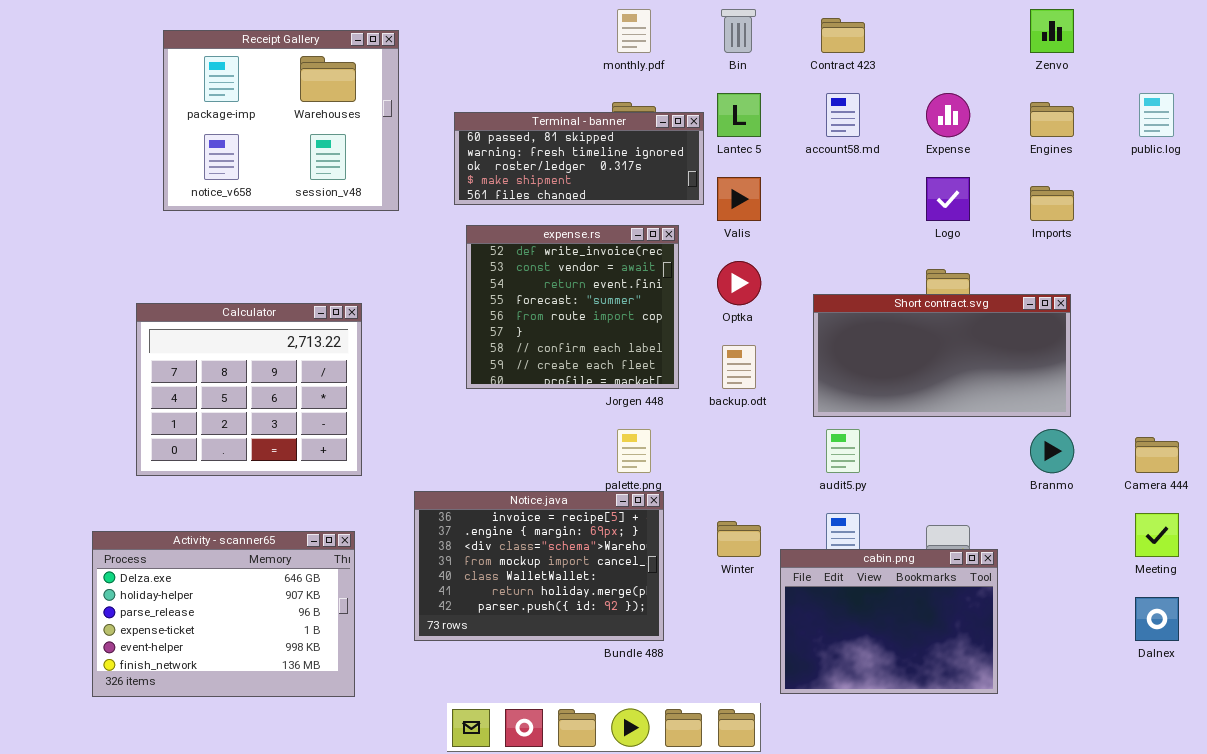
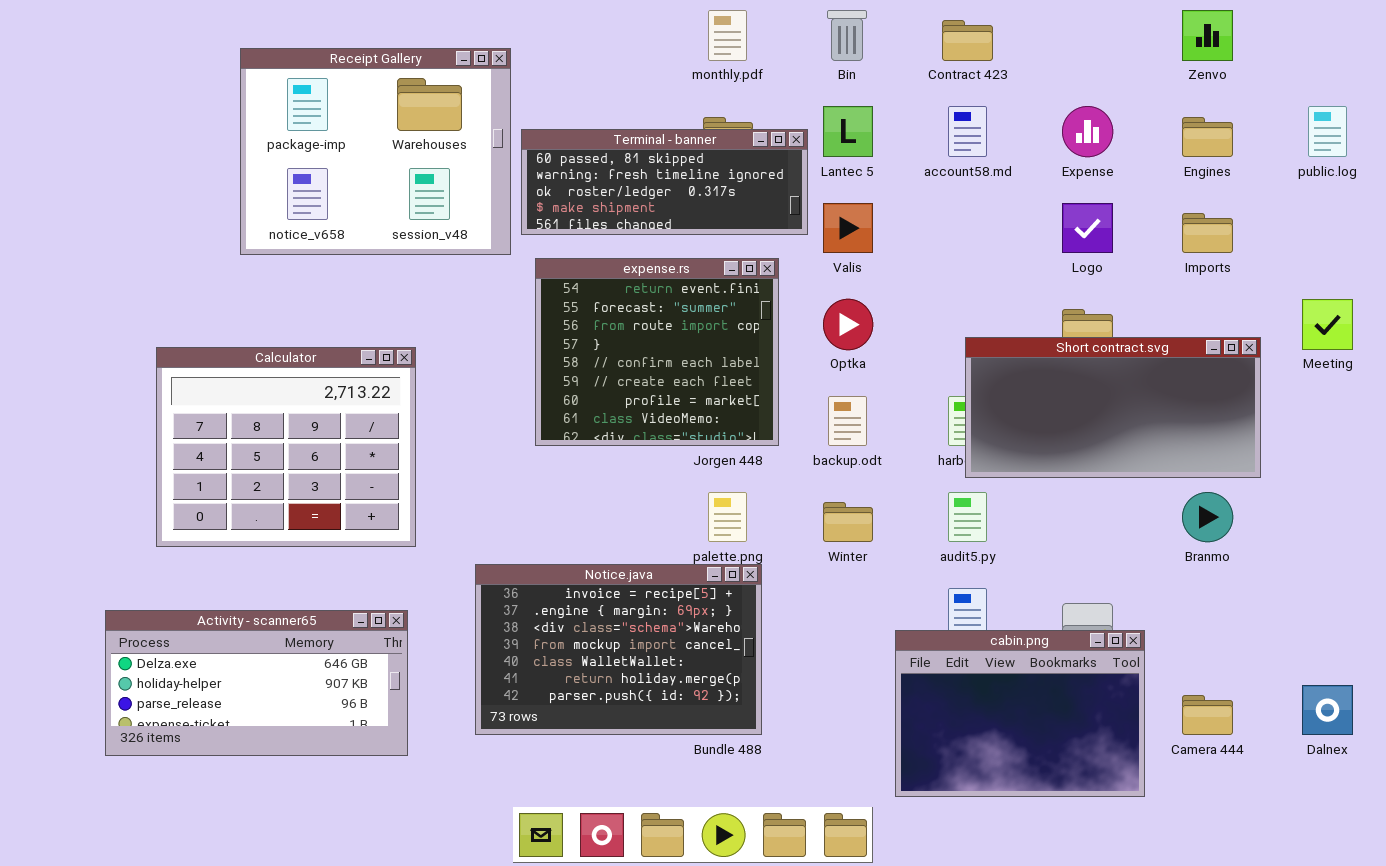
Receipt Gallery: [163,30,399,211] -> [240,48,511,255], moved
expense.rs: [466,225,679,389] -> [535,258,779,446], scrolled down 2 rows
Short contract.svg: [813,294,1071,417] -> [965,337,1261,478], moved
Camera 444: [1135,437,1179,473] -> [1182,695,1233,735], moved
Meeting: [1135,513,1179,557] -> [1302,299,1353,350], moved
Winter: [717,521,761,557] -> [823,502,873,542], moved
Activity - scanner65: [92,531,355,697] -> [105,610,408,756], resized

